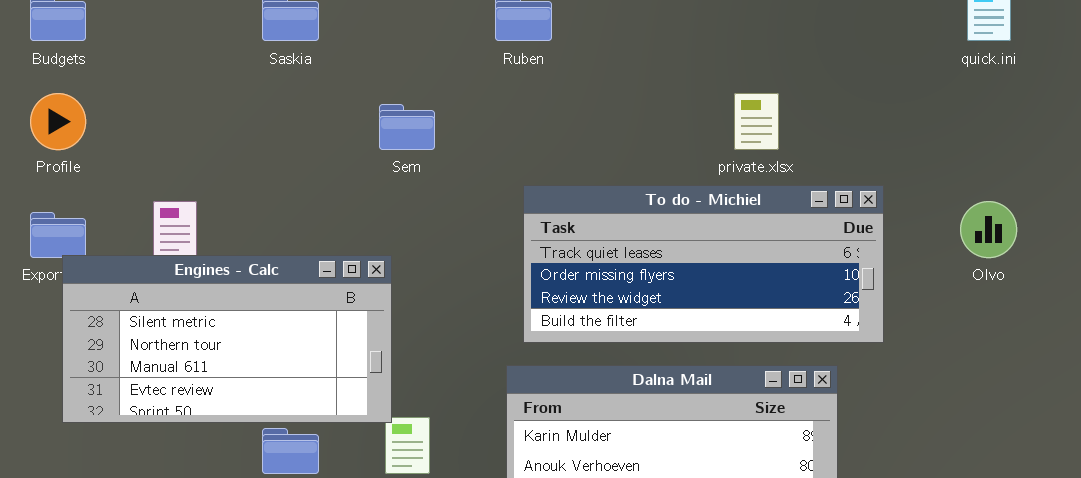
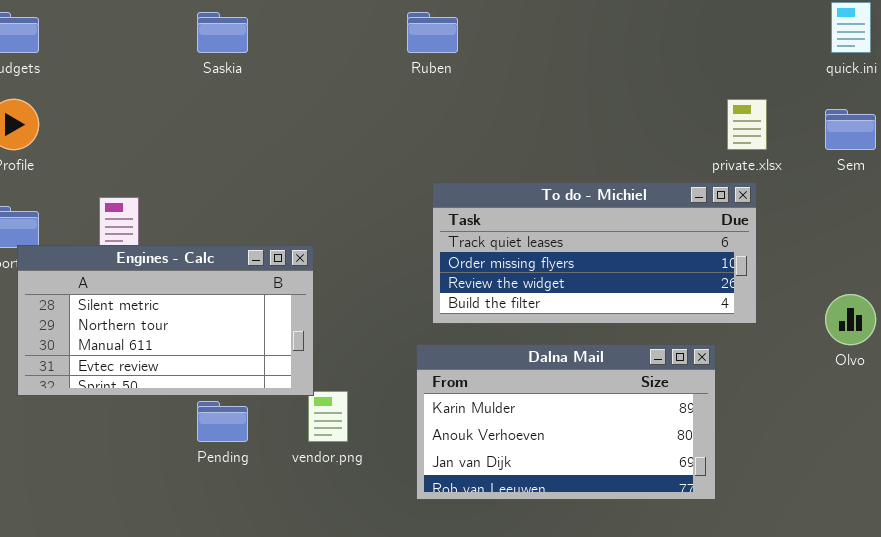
private.xlsx: [734,93,779,150] -> [727,99,767,150], moved
Sem: [379,104,435,150] -> [825,109,876,150], moved
Olvo: [960,201,1017,258] -> [825,294,876,345], moved

